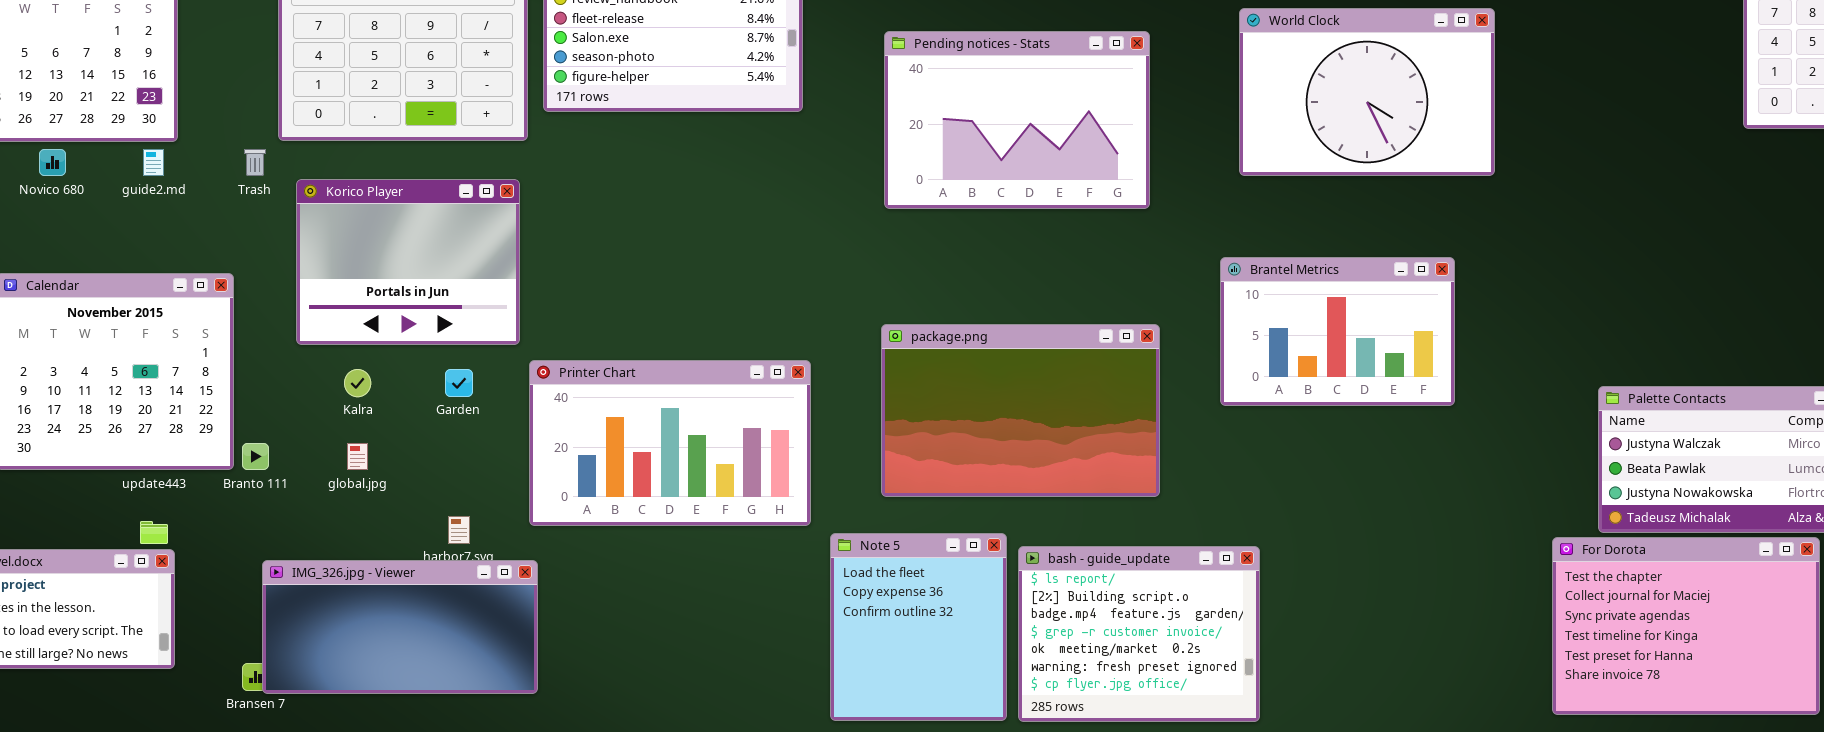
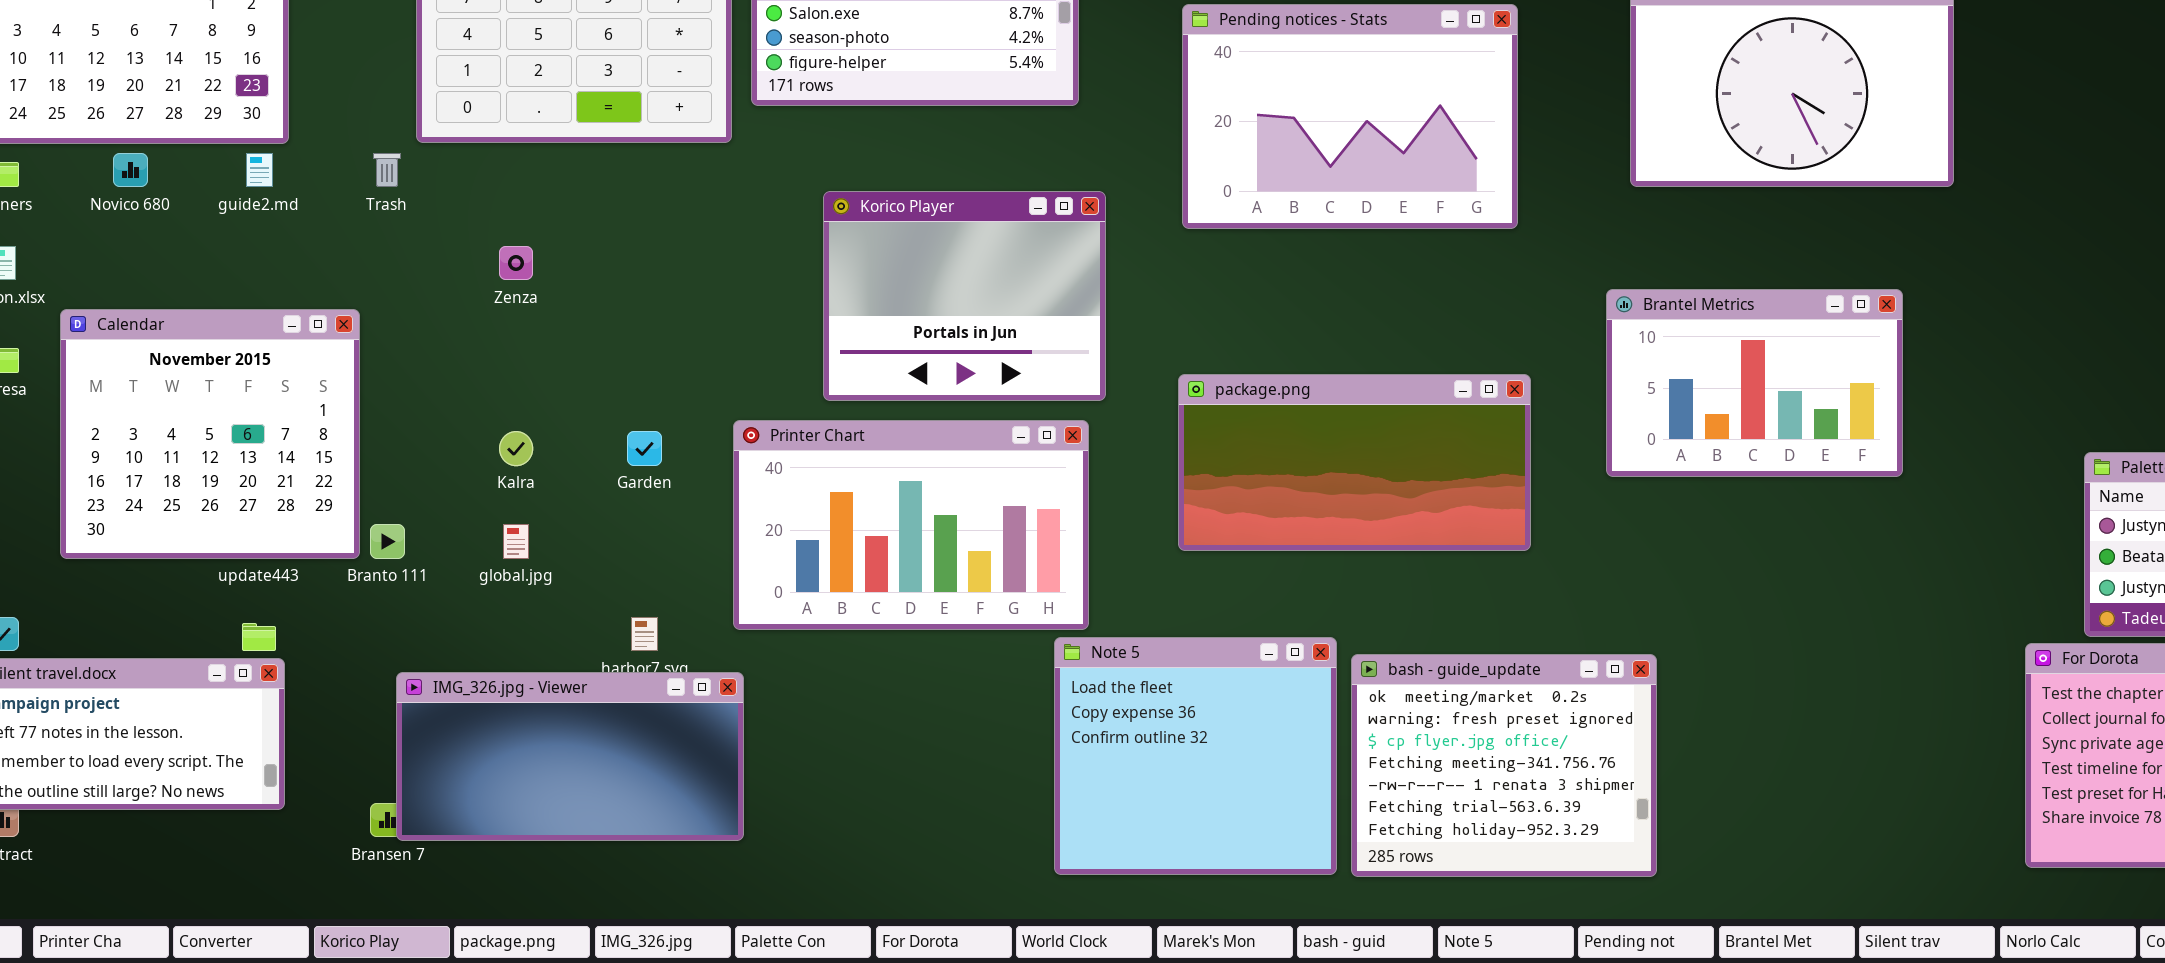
Korico Player: [296,179,520,345] -> [823,191,1106,401], moved
package.png: [881,324,1160,497] -> [1178,374,1531,551], resized
Note 5: [830,533,1007,721] -> [1054,637,1337,875], resized
bash - guide_update: [1018,546,1260,722] -> [1351,654,1657,877], scrolled down 4 rows

